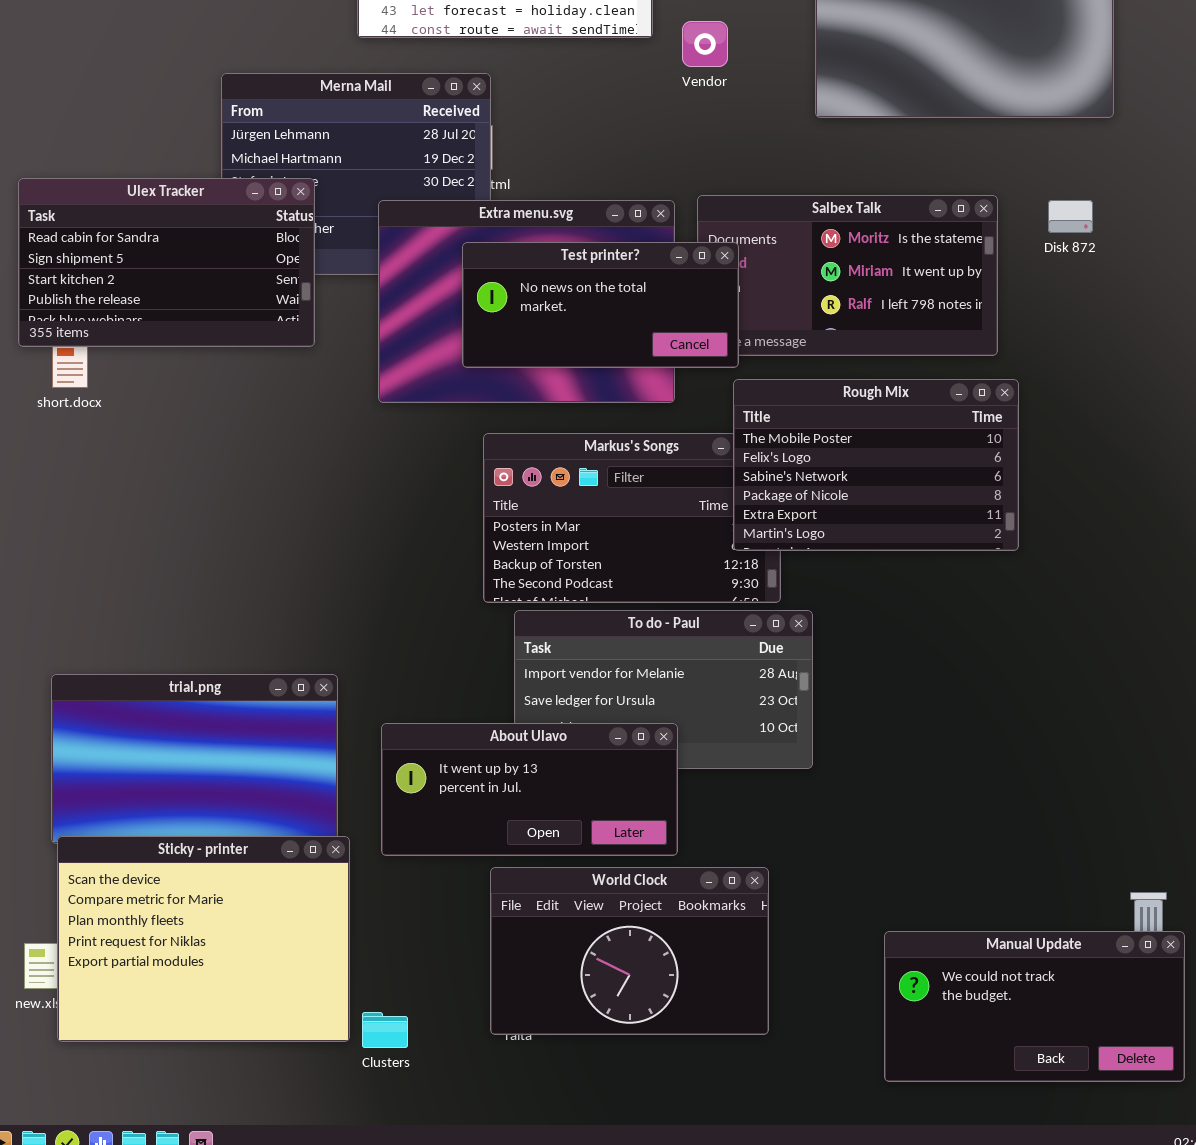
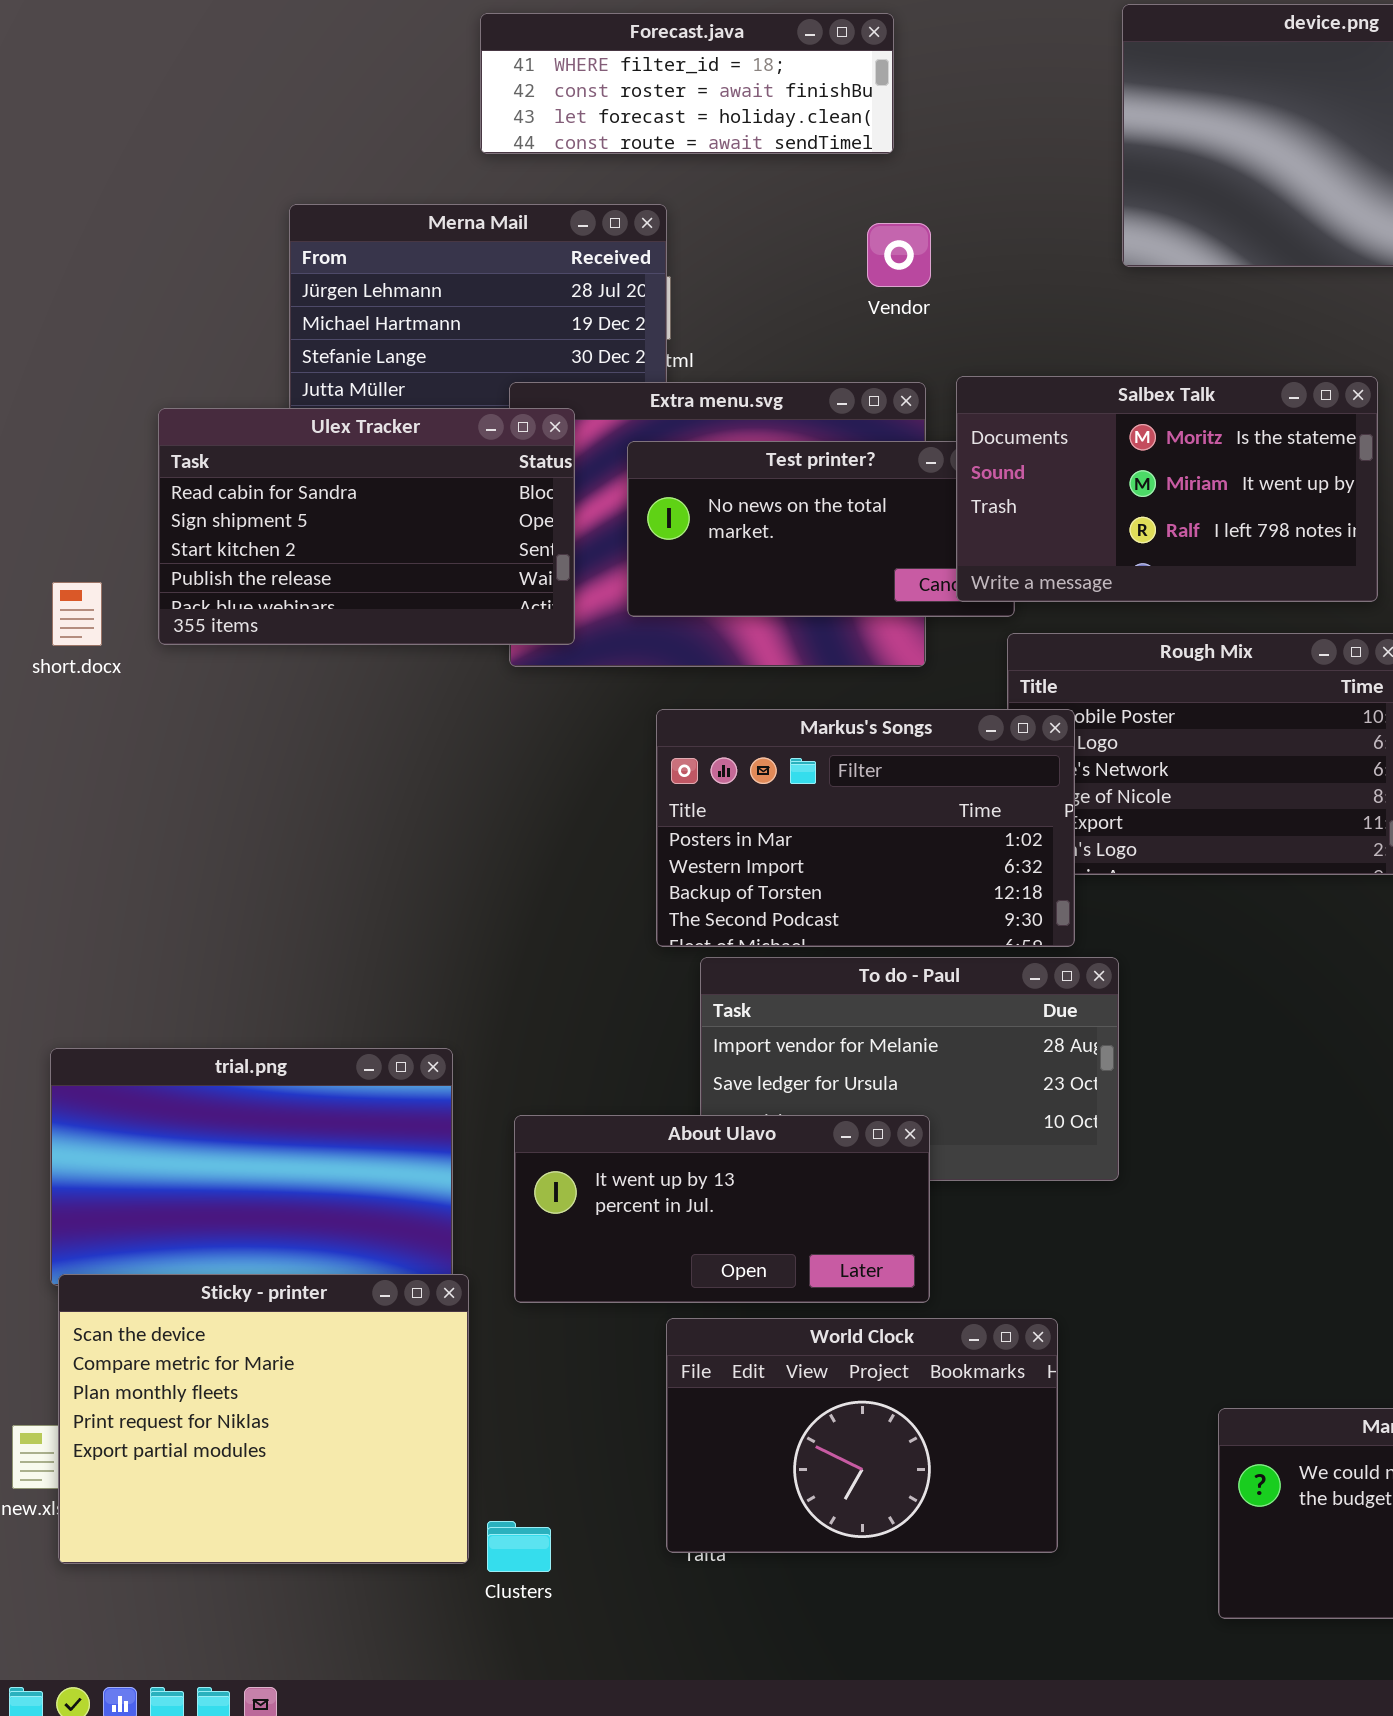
Vendor: [682,21,728,67] -> [867,223,931,287], moved
Ulex Tracker: [18,178,315,347] -> [158,408,575,645], moved
Salbex Talk: [697,195,998,356] -> [956,376,1378,602], raised
Markus's Songs: [483,433,781,603] -> [656,709,1075,947], raised

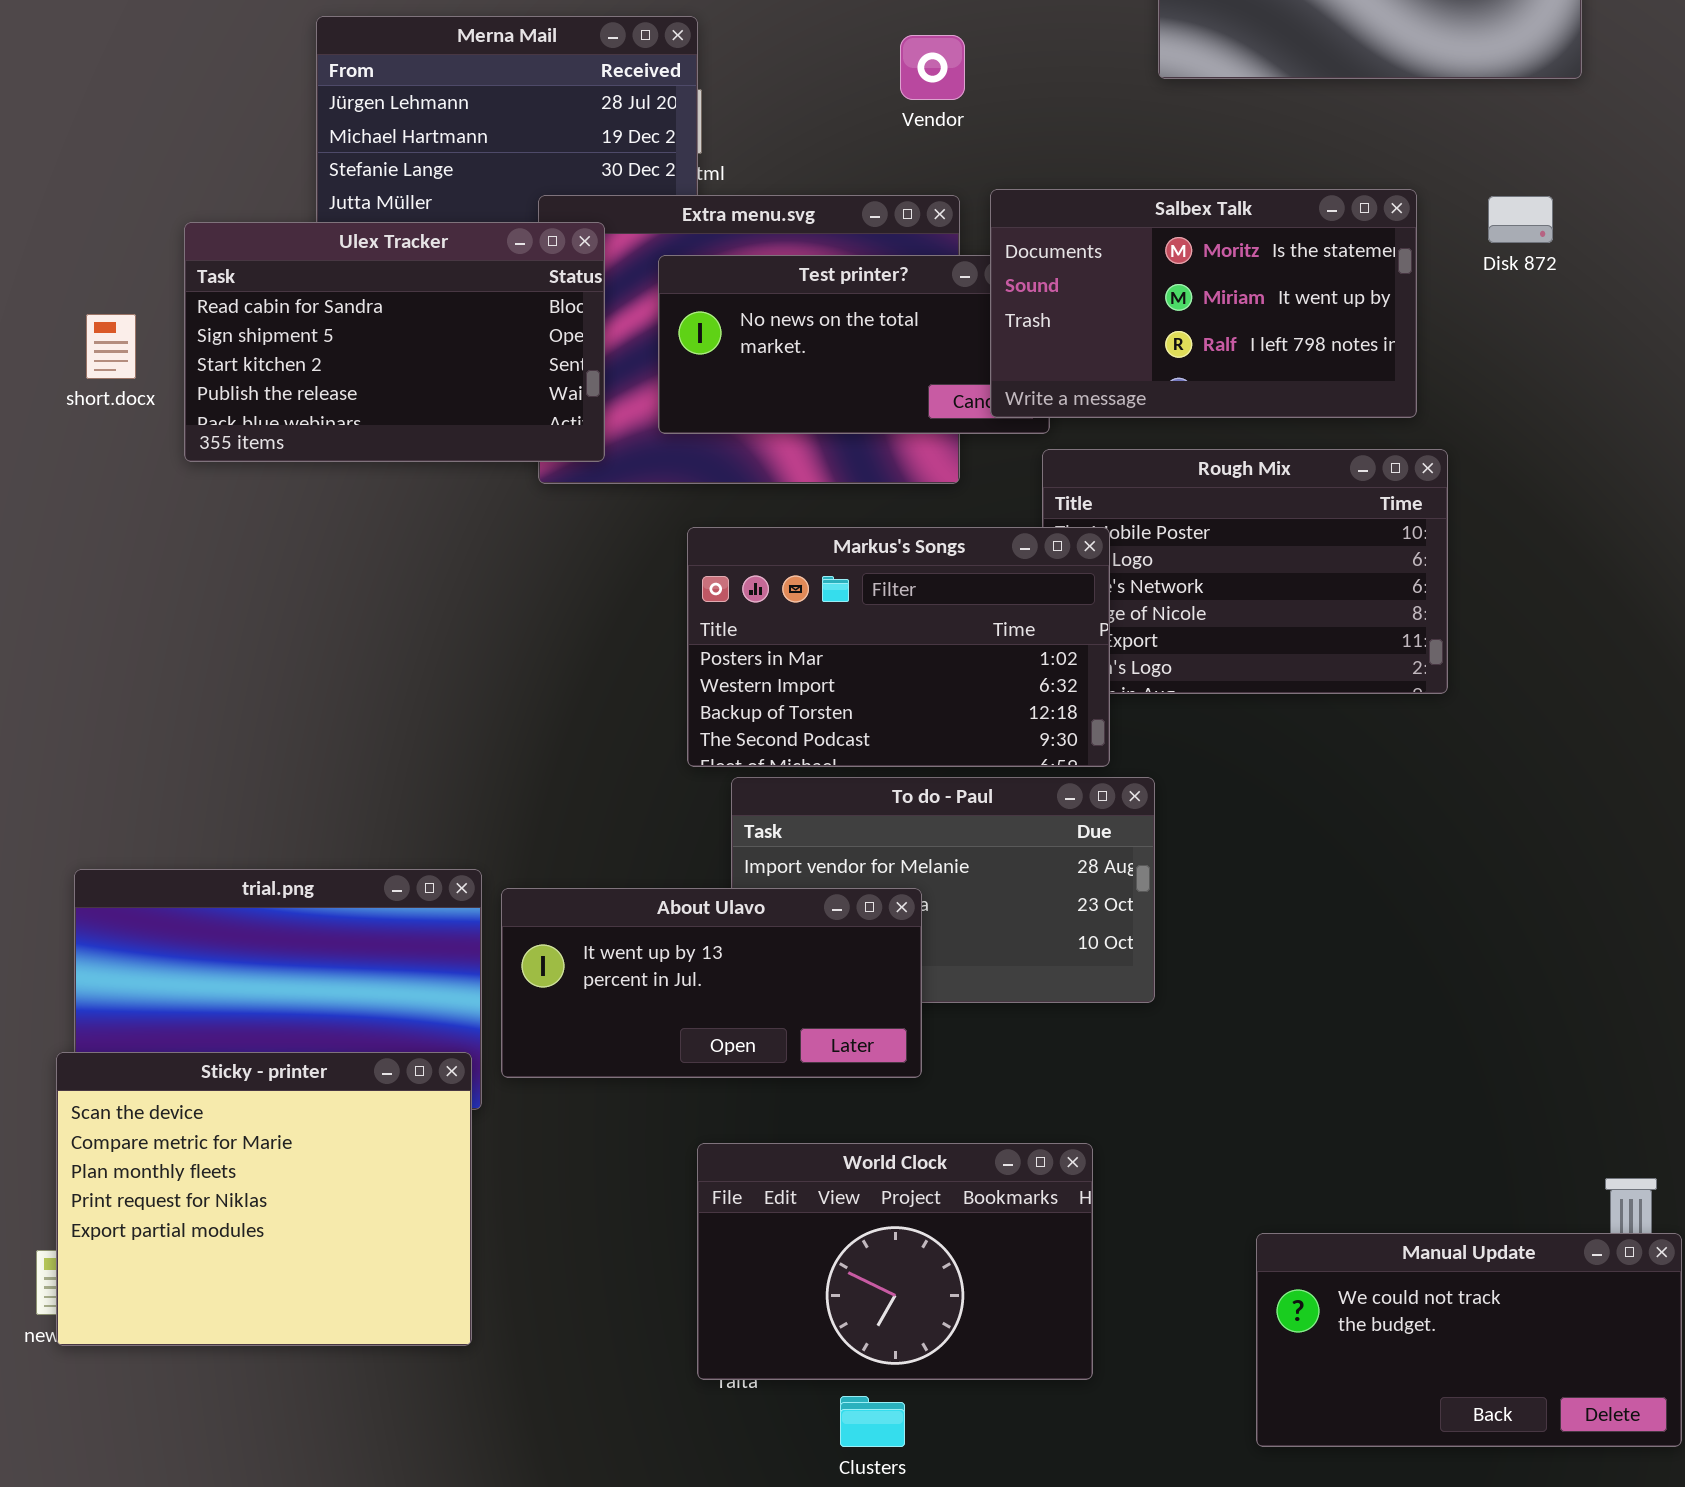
short.docx: [52,582,102,646] -> [86,314,136,379], moved
About Ulavo: [514,1115,930,1303] -> [501,888,922,1078], moved
Sticky - printer: [58,1274,469,1564] -> [56,1052,472,1346], moved
Clusters: [487,1521,551,1572] -> [840,1396,905,1447], moved

